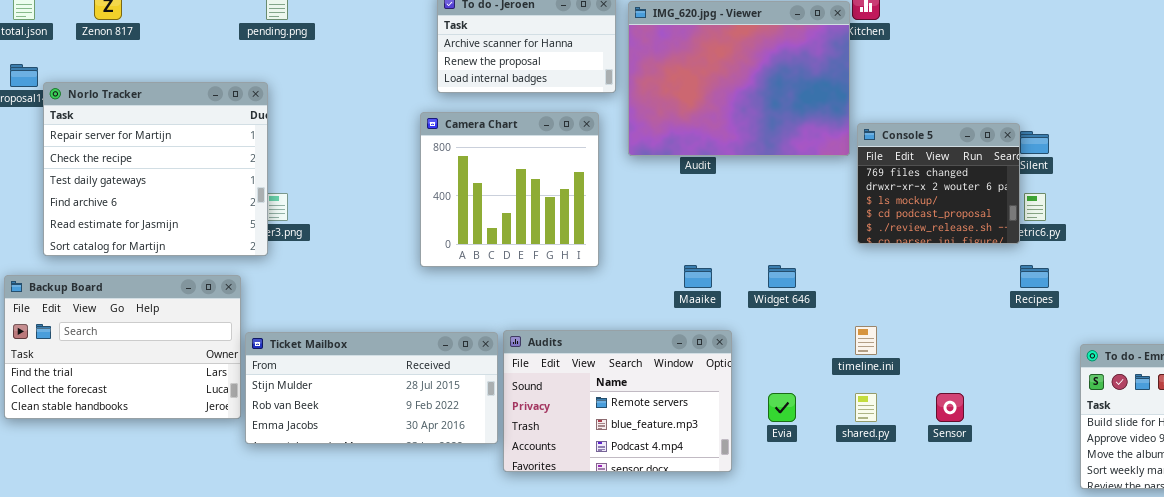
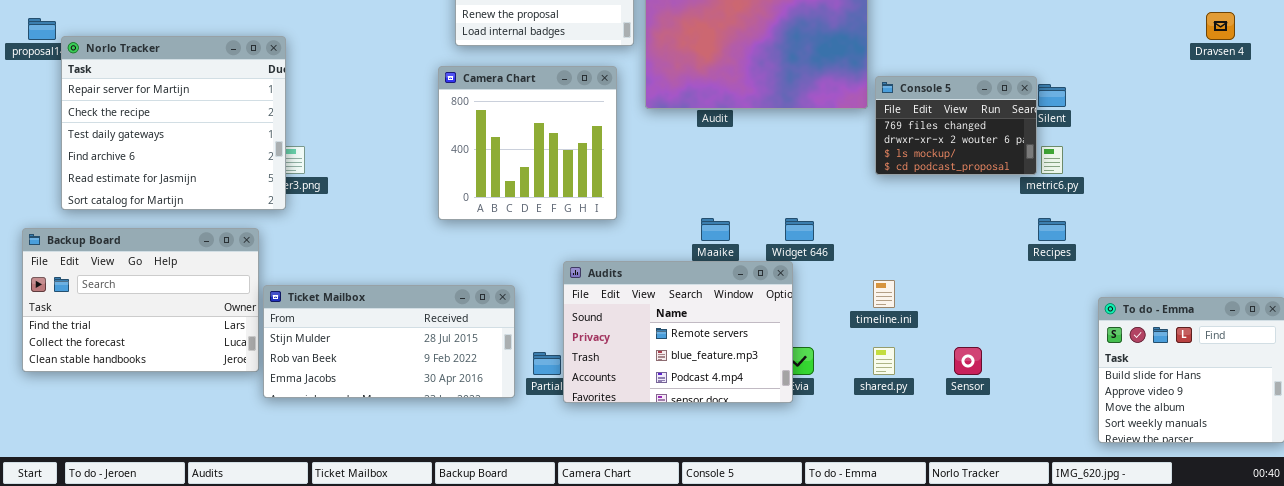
Console 5: [857,123,1020,244] -> [875,76,1037,175], resized
Audits: [503,330,732,472] -> [563,261,793,403], moved

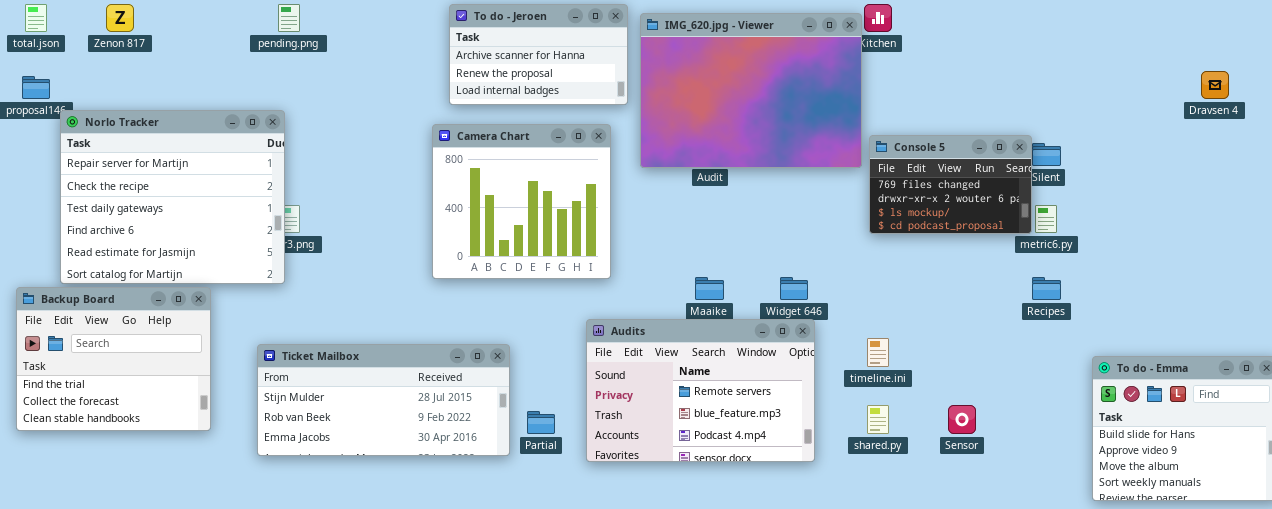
Norlo Tracker: [61,36,286,210] -> [60,110,285,284], moved
Backup Board: [22,228,259,372] -> [16,287,211,431], resized
Audits: [563,261,793,403] -> [586,319,815,462], moved

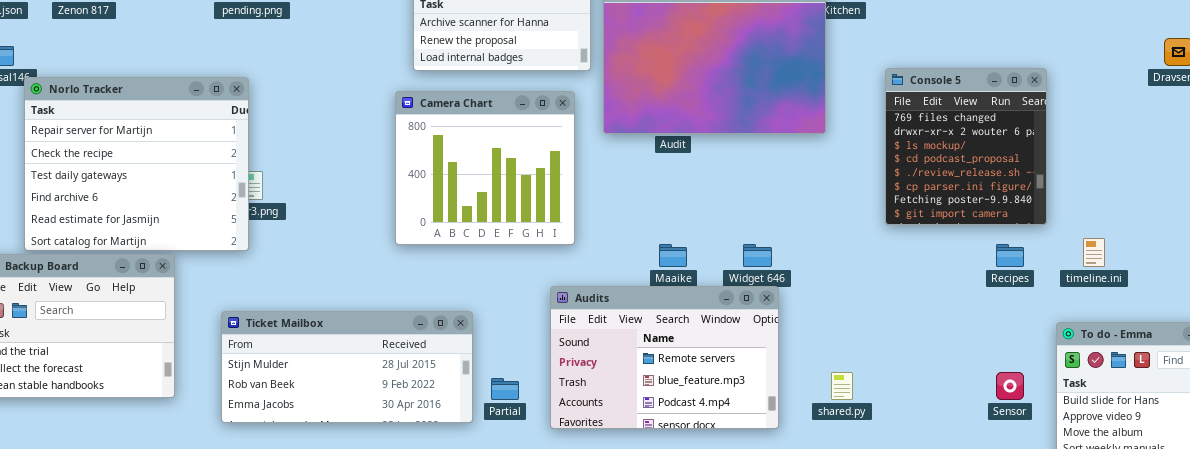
Console 5: [869,135,1032,234] -> [885,68,1047,225], moved, resized
timeline.ini: [867,338,889,367] -> [1083,238,1105,267], moved
Sensor: [948,405,976,434] -> [996,372,1024,400], moved

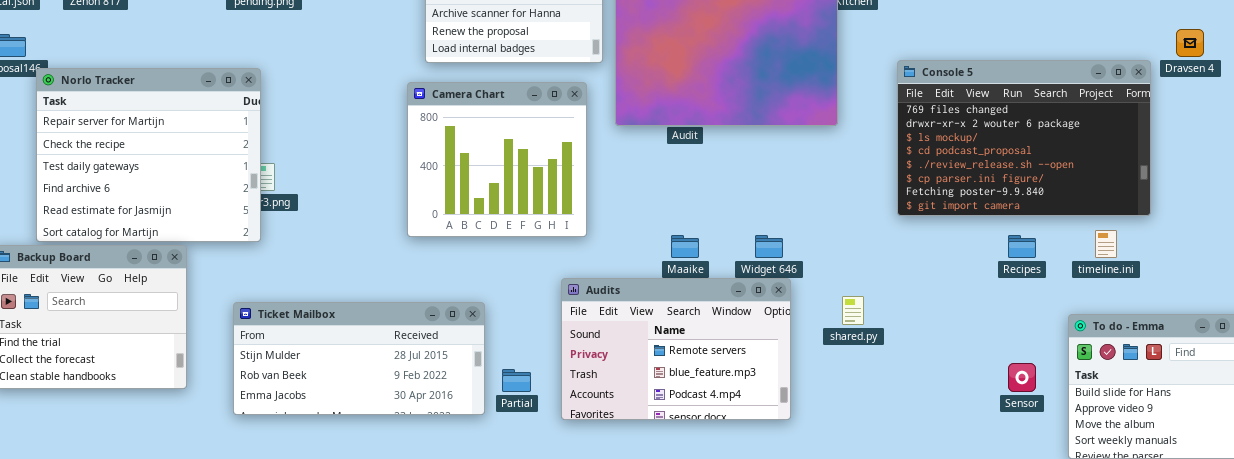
Console 5: [885,68,1047,225] -> [897,60,1151,216], resized
shared.py: [831,372,853,400] -> [842,296,864,325], moved

